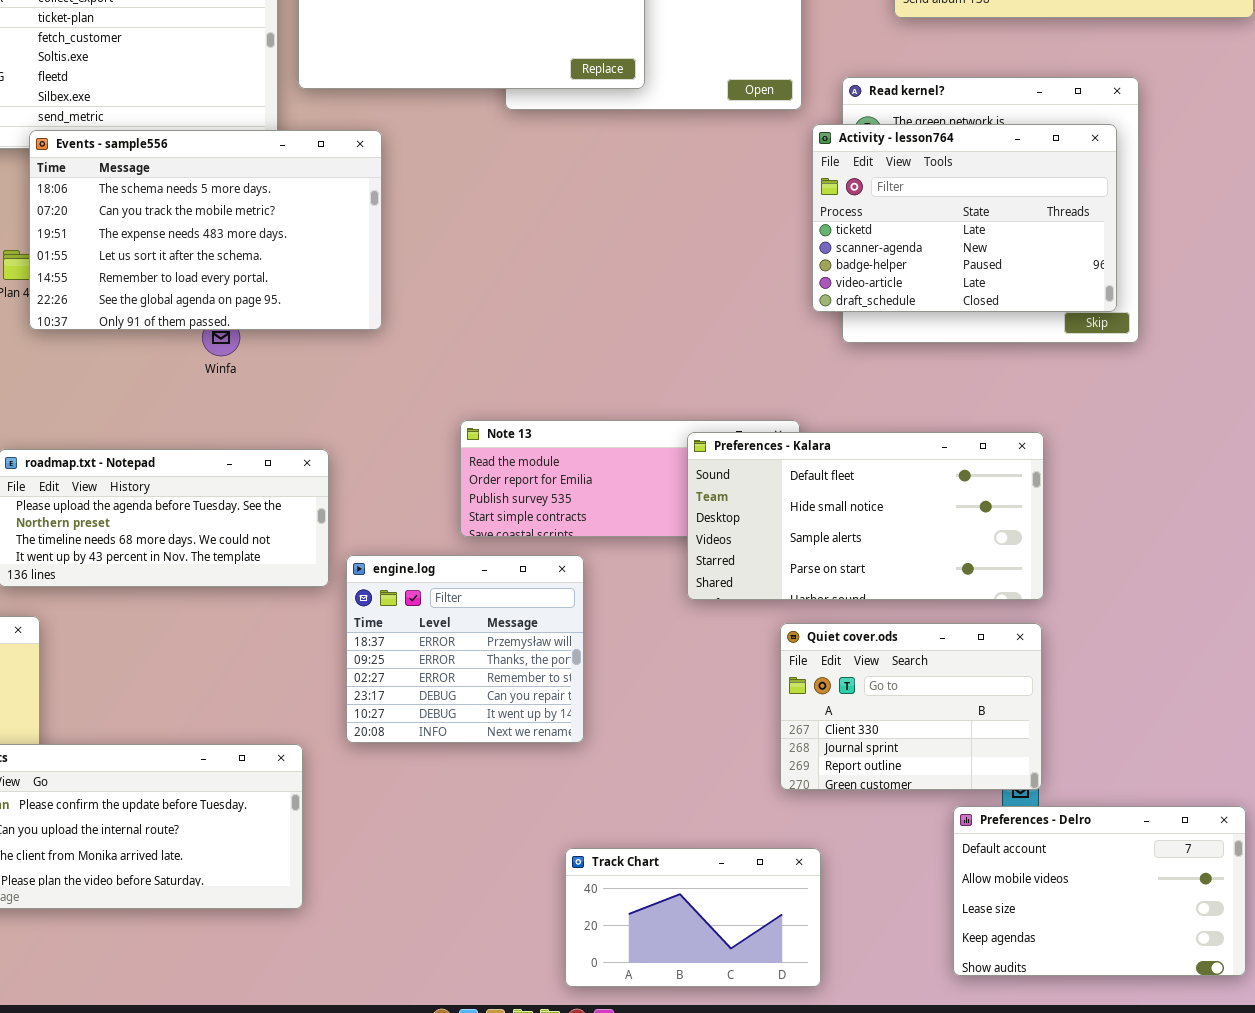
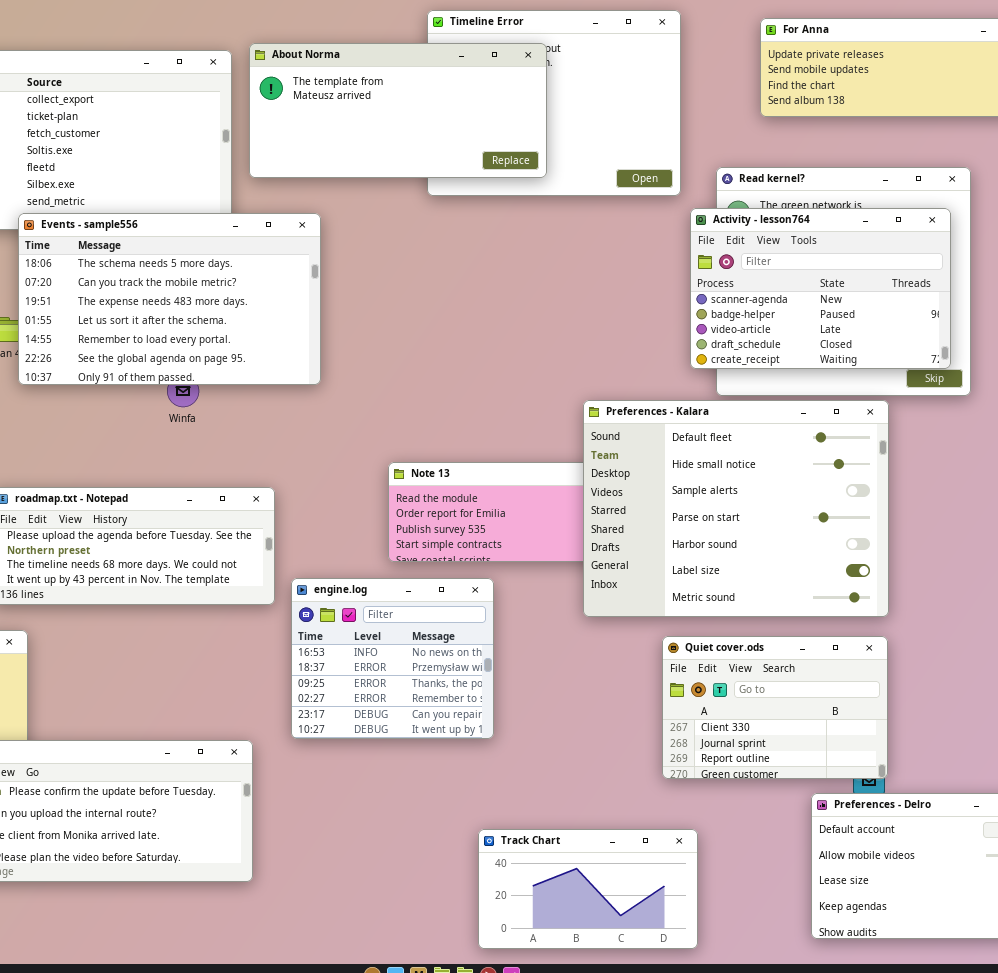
Activity - lesson764: [812,124,1117,312] -> [690,208,951,369], scrolled down 1 row
Preferences - Kalara: [687,432,1044,600] -> [583,400,889,617], resized
engine.log: [346,555,584,743] -> [291,578,494,739], scrolled up 1 row

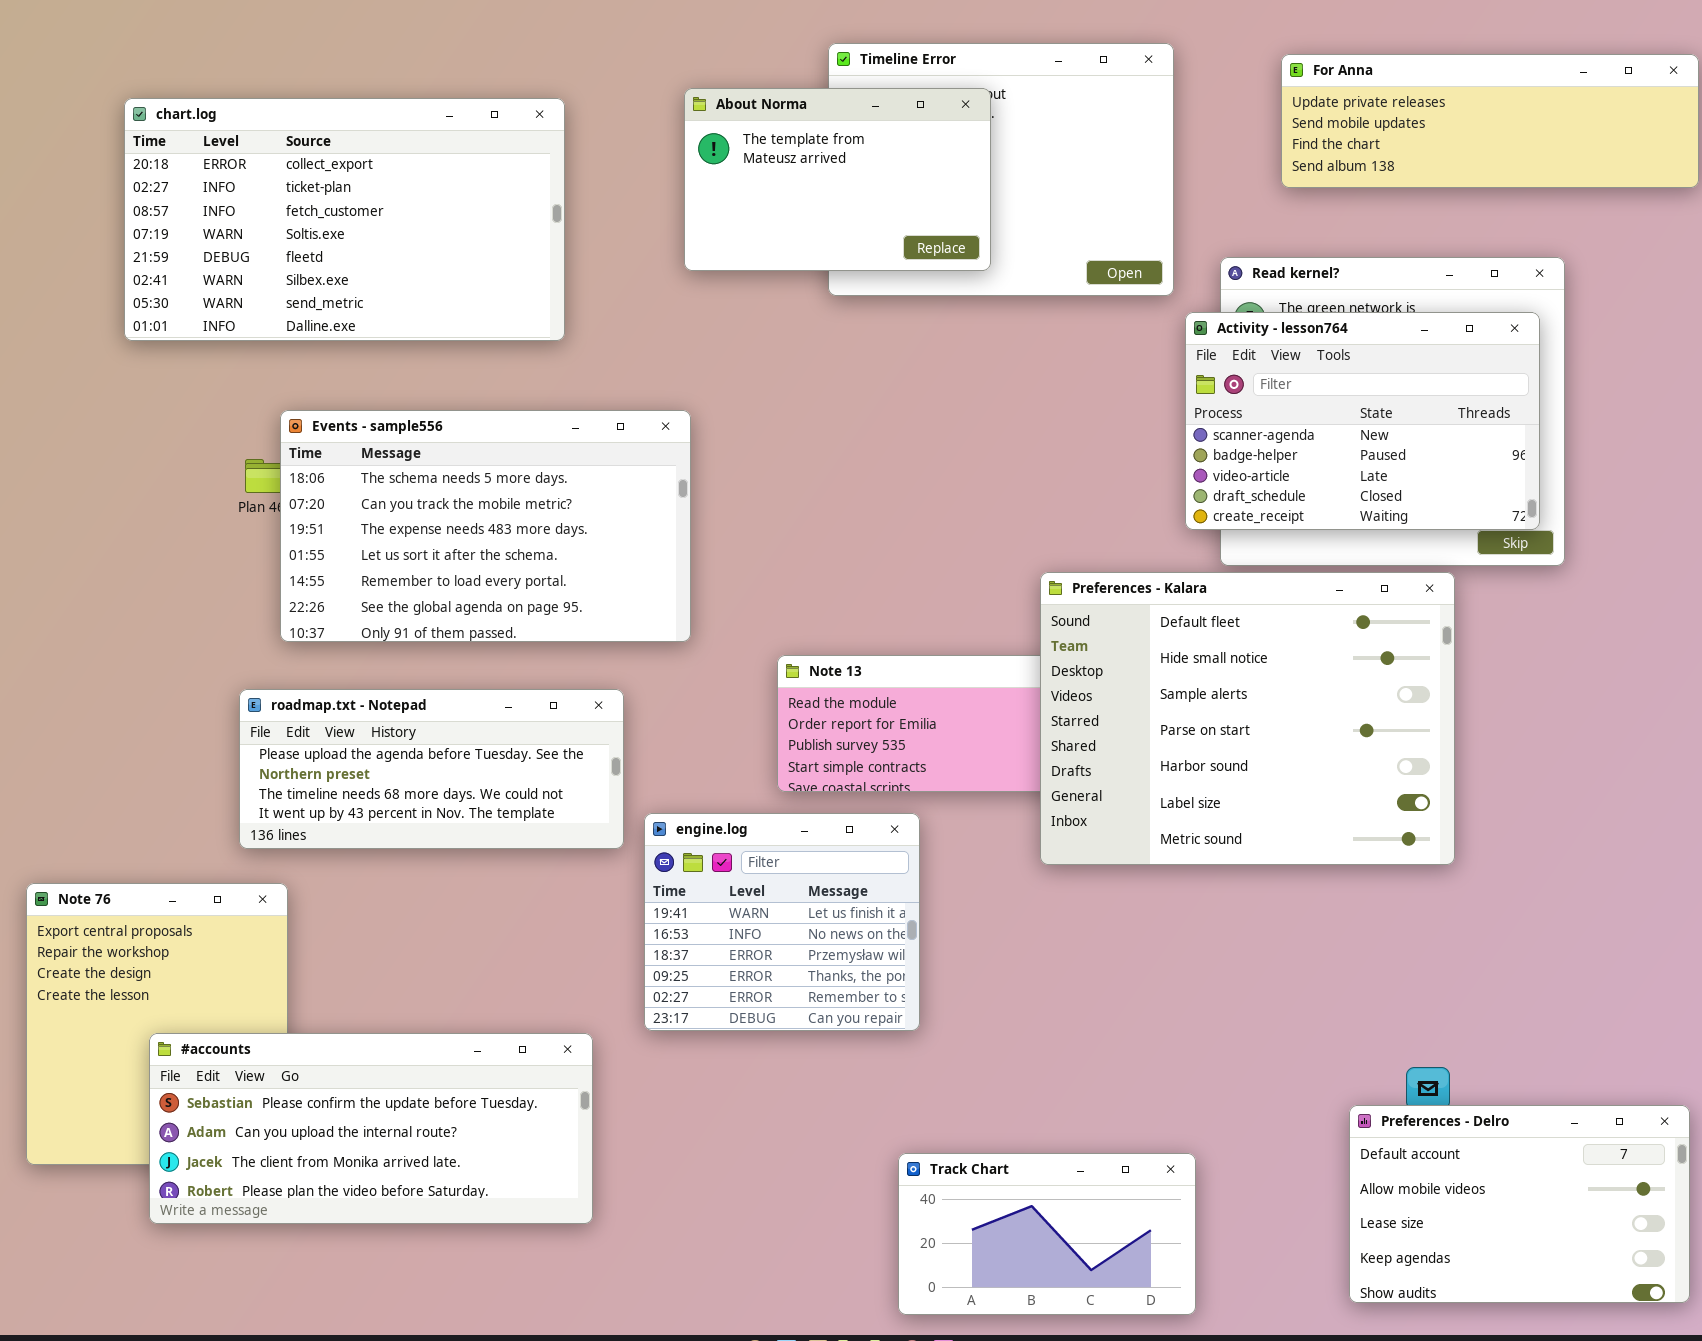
About Norma: [249,43,547,178] -> [684,88,991,271], resized
Events - sample556: [18,213,321,385] -> [280,410,691,642], moved
engine.log: [291,578,494,739] -> [644,813,920,1031], scrolled up 1 row
Quiet cover.ods: [662,636,888,779] -> none, closed

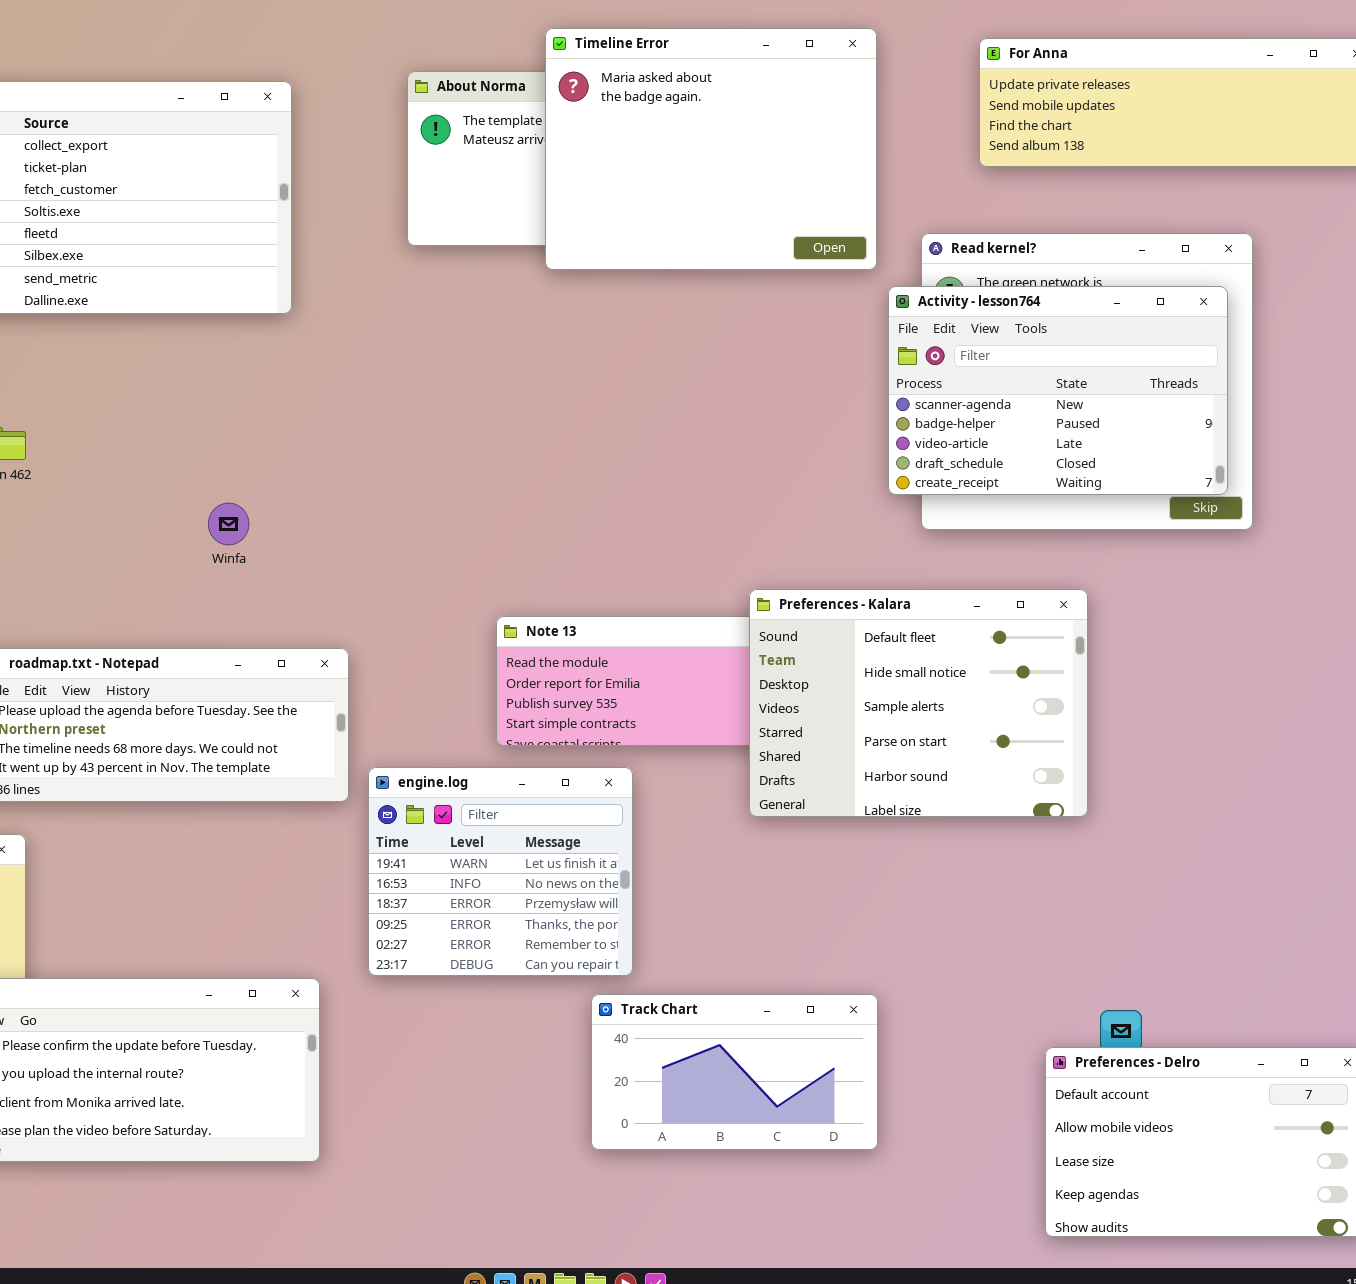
Timeline Error: [828,43,1174,296] -> [545,28,877,270], raised
Events - sample556: [280,410,691,642] -> none, closed
Preferences - Kalara: [1040,572,1455,865] -> [749,589,1088,817], resized
Track Chart: [898,1153,1196,1315] -> [591,994,878,1150], moved

